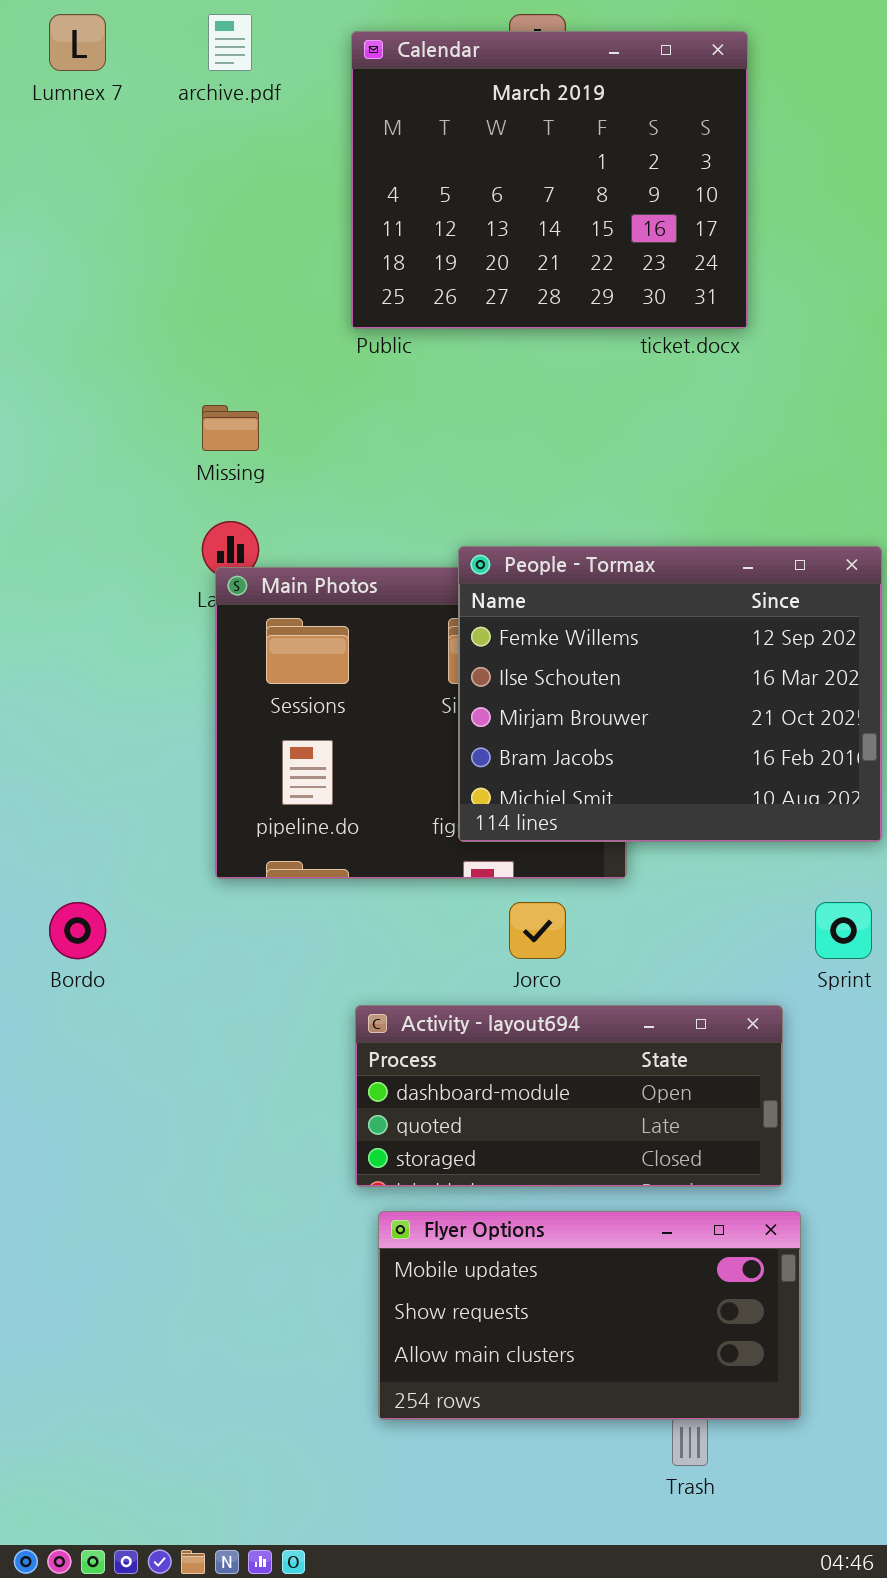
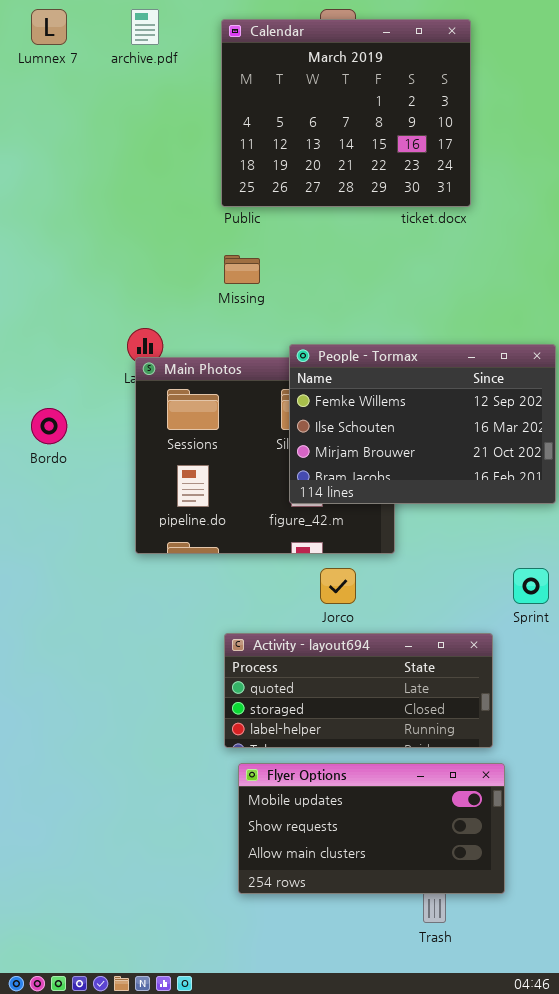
Missing: [202,405,259,451] -> [224,255,260,284], moved
People - Tormax: [458,546,882,842] -> [289,344,556,504], resized
Bordo: [49,902,106,959] -> [31,408,67,444], moved
Activity - layout694: [355,1005,783,1187] -> [224,633,493,748], scrolled down 1 row

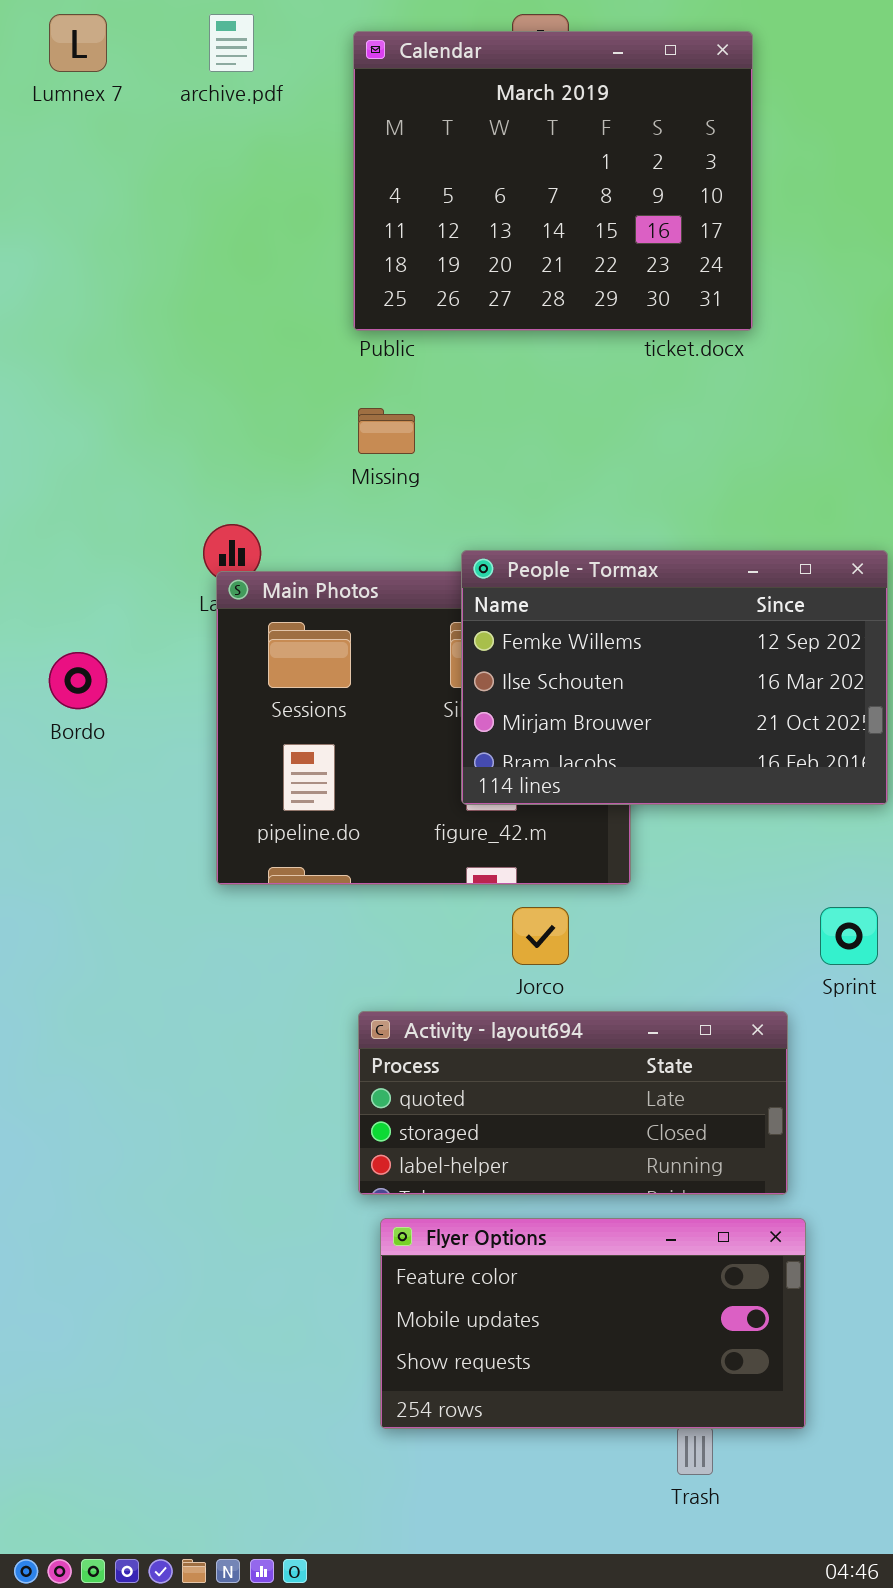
Flyer Options: [238,763,505,894] -> [380,1218,806,1429], scrolled up 1 row

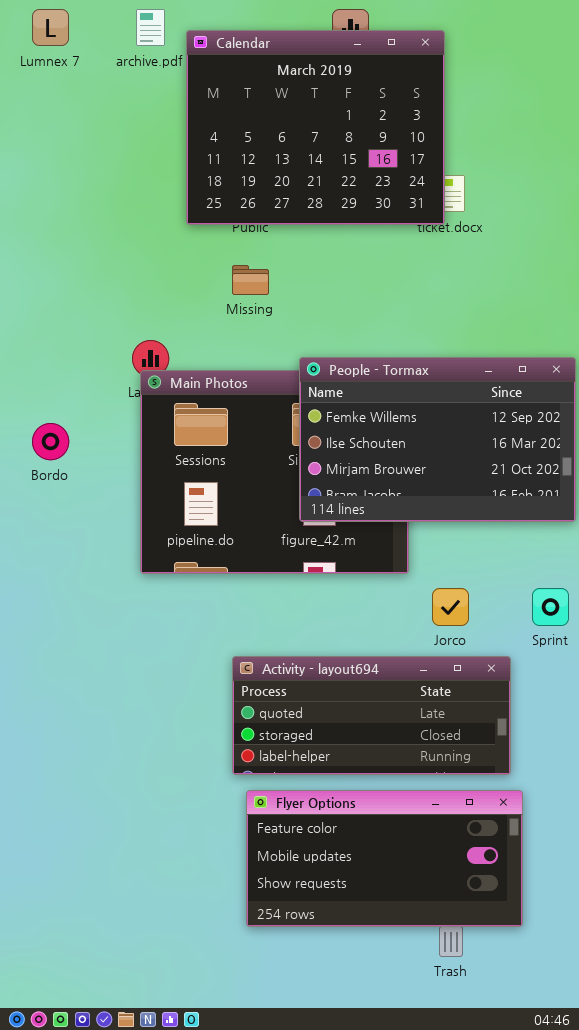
Calendar: [353,31,753,331] -> [186,30,445,225], moved
Jorco: [512,907,569,965] -> [432,588,469,626], moved

